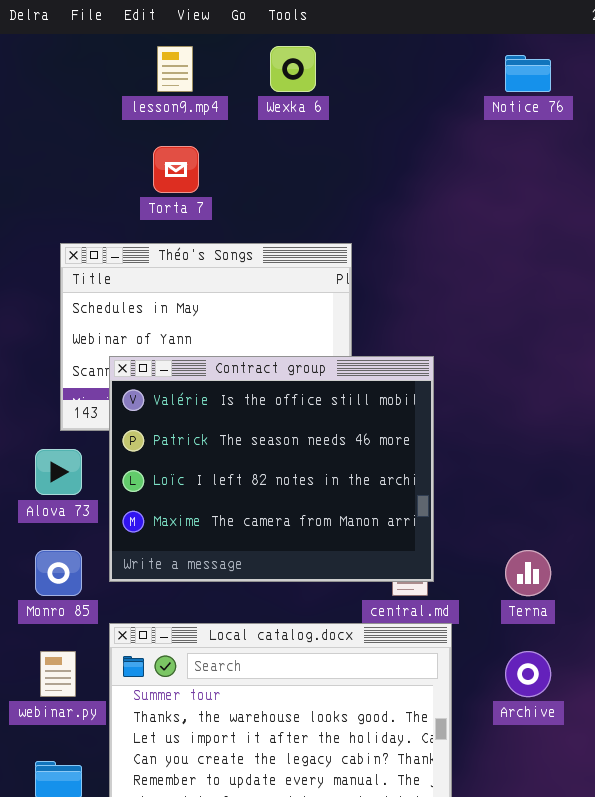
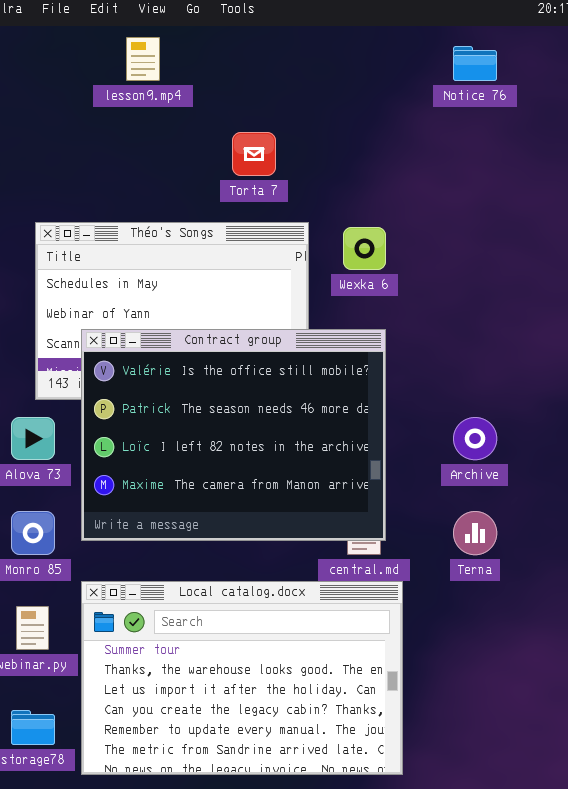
Wexka 6: [270,46,316,92] -> [343,227,386,270], moved
Torta 7: [153,146,199,193] -> [232,132,276,176], moved
Archive: [505,651,551,697] -> [453,417,497,460], moved

